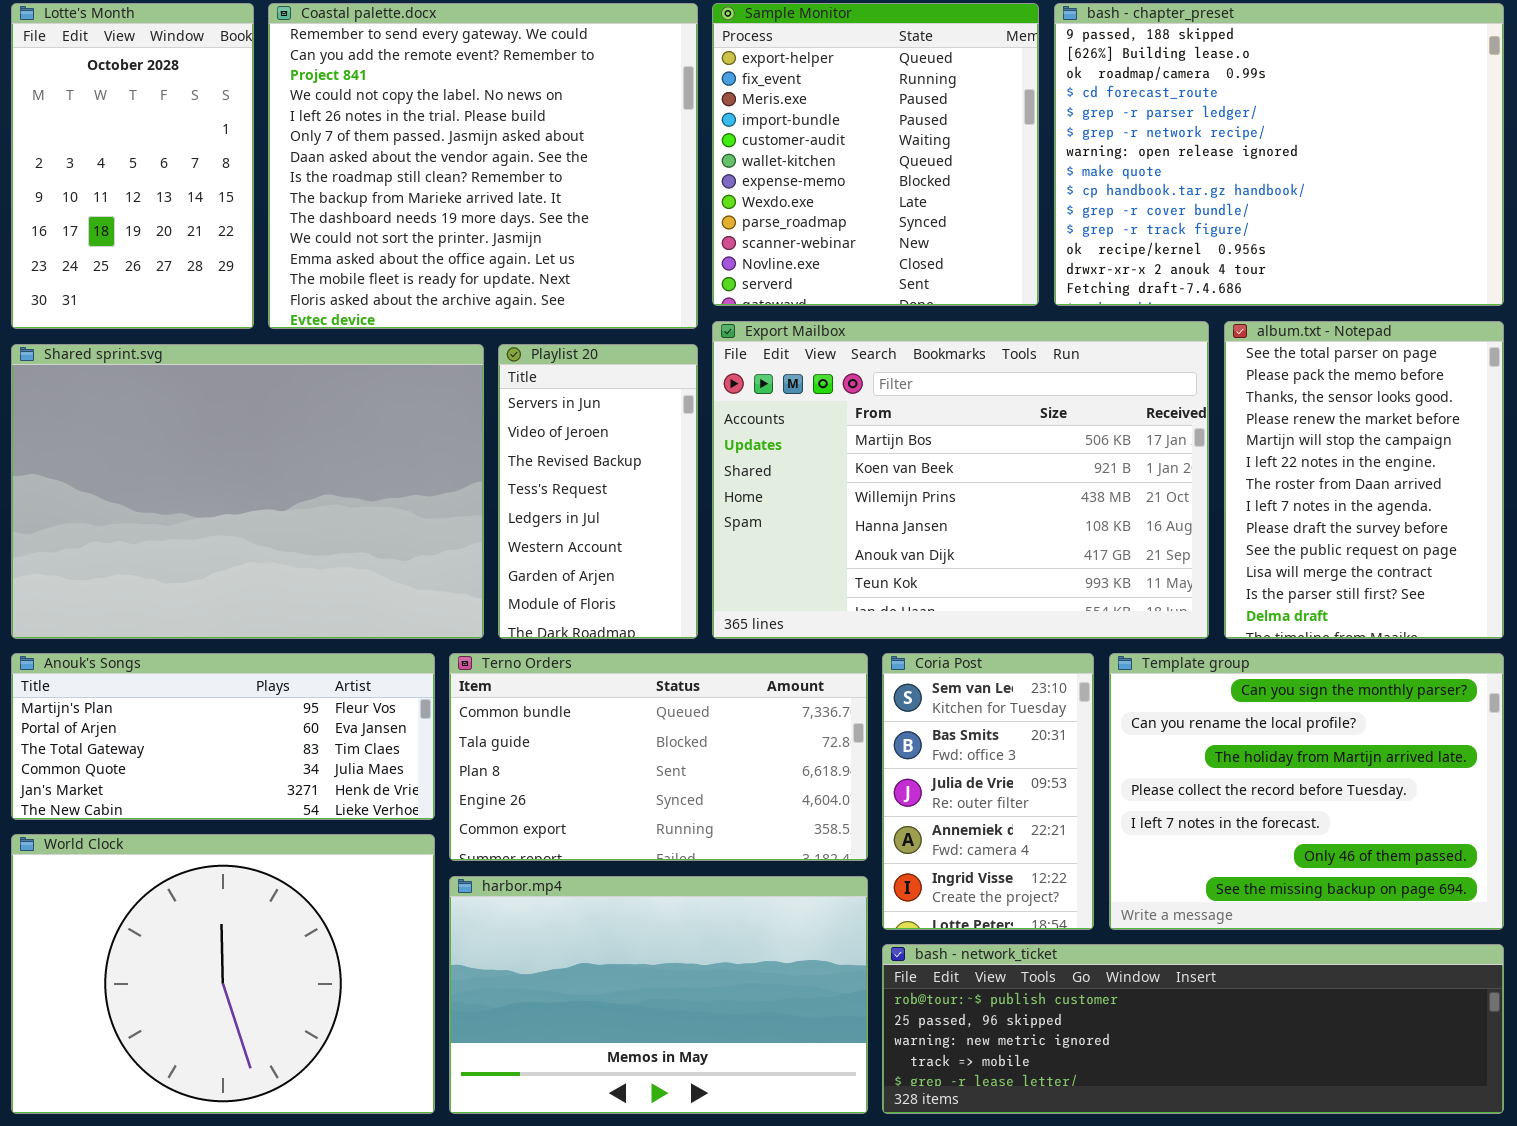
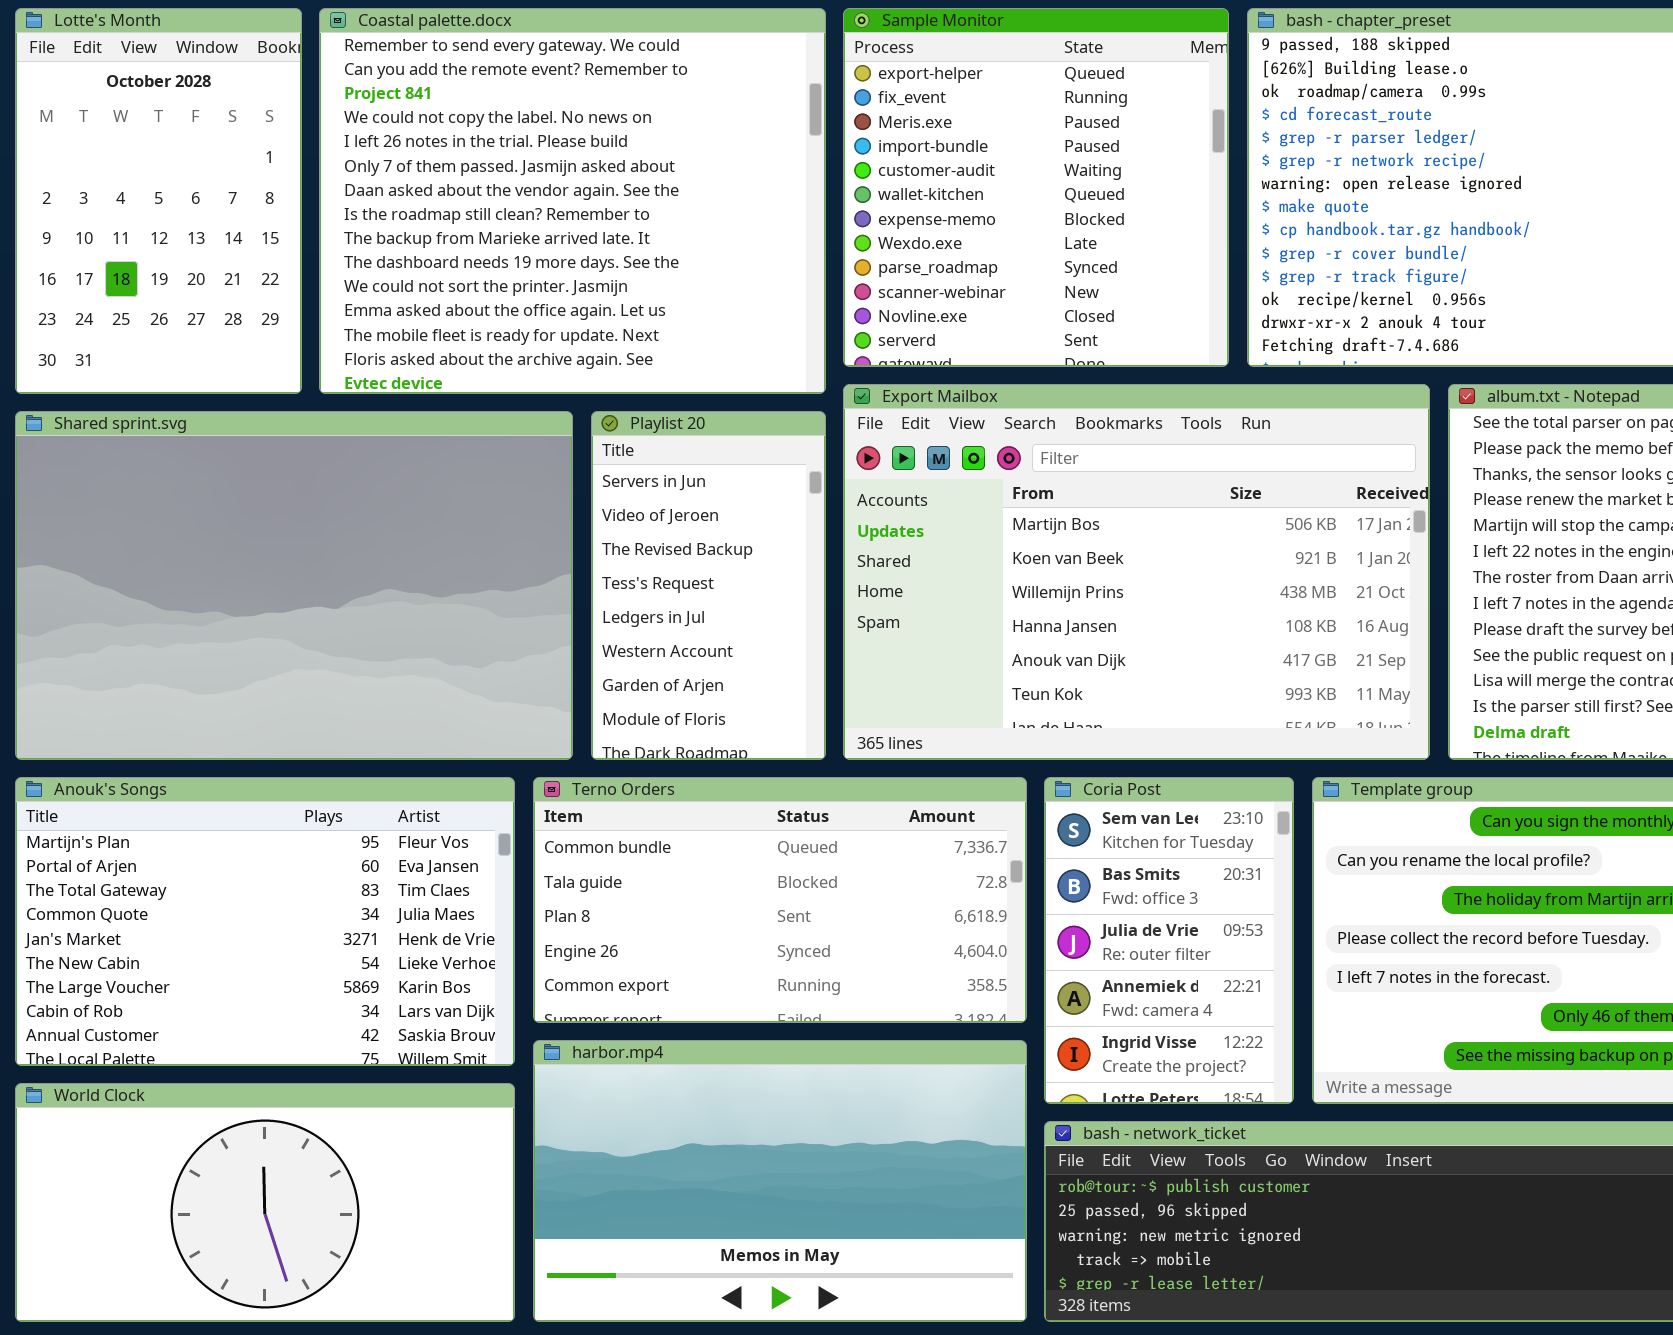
Anouk's Songs: [11,653,435,820] -> [15,777,515,1066], resized
World Clock: [11,834,435,1114] -> [15,1083,515,1322], resized

